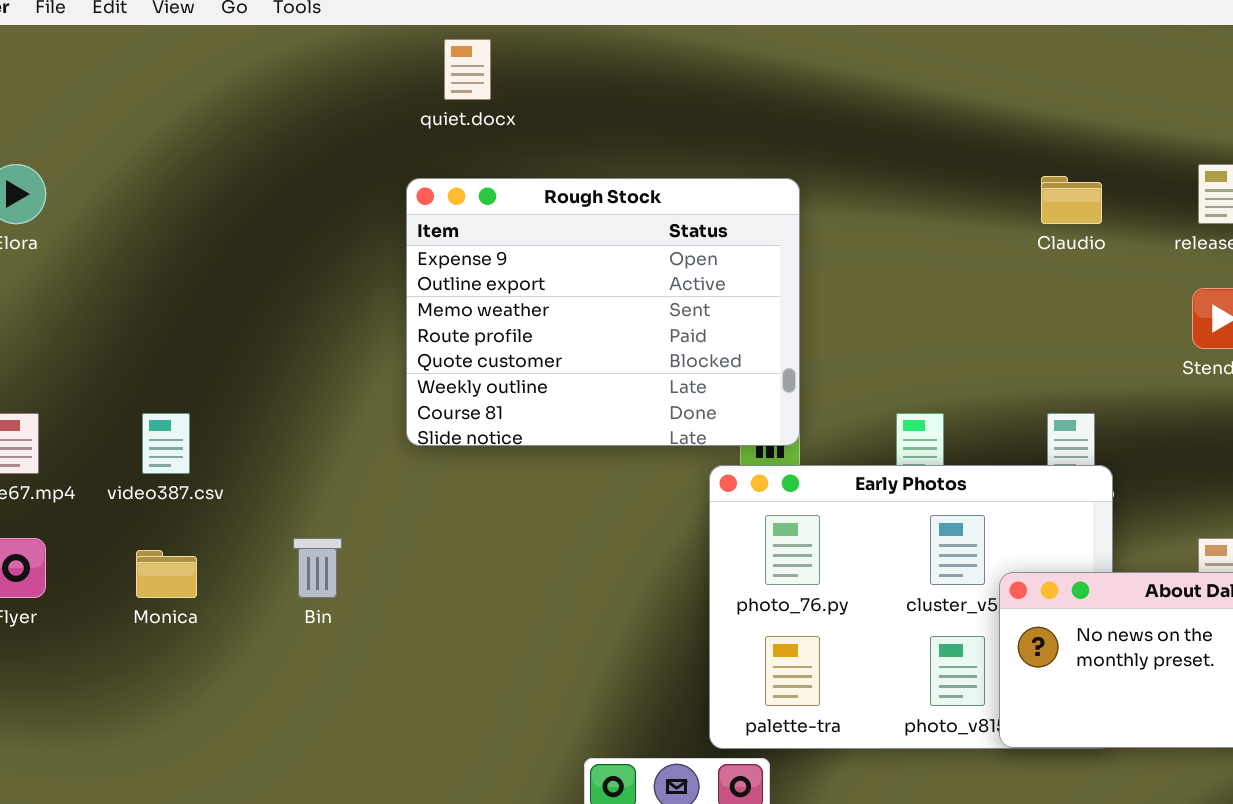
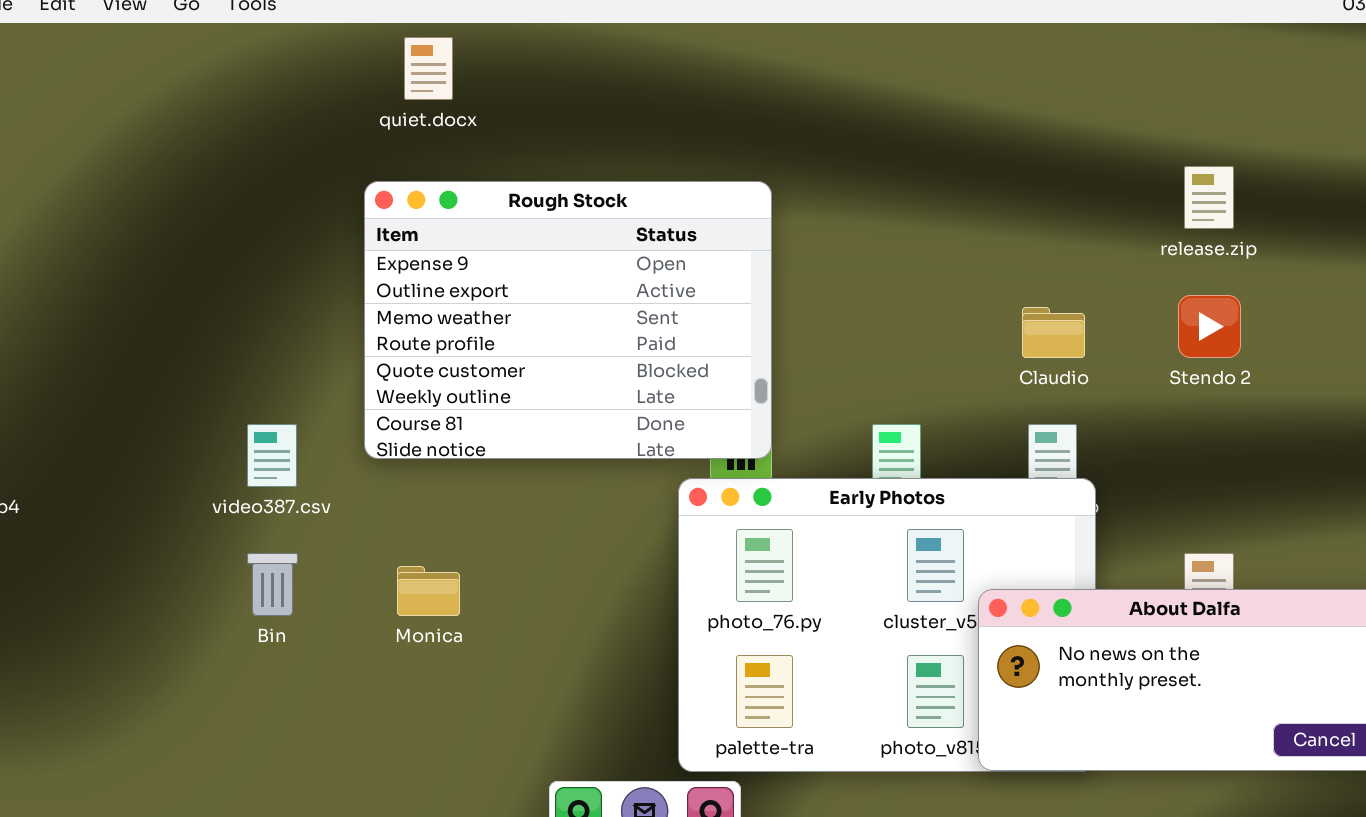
Claudio: [1041,176,1102,224] -> [1022,307,1085,358], moved
video387.csv: [142,413,190,474] -> [247,424,297,487], moved
Monica: [136,550,197,598] -> [397,566,460,616], moved

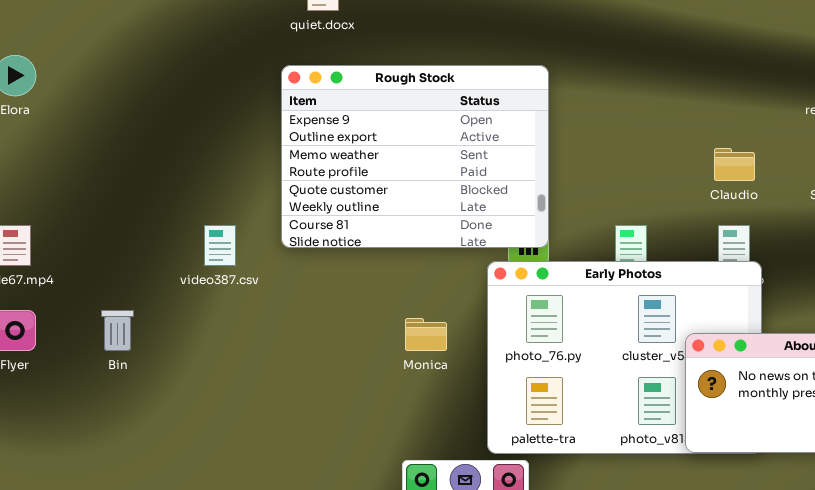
Bin: [247,553,298,616] -> [101,310,134,351], moved
Monica: [397,566,460,616] -> [405,318,447,351], moved

